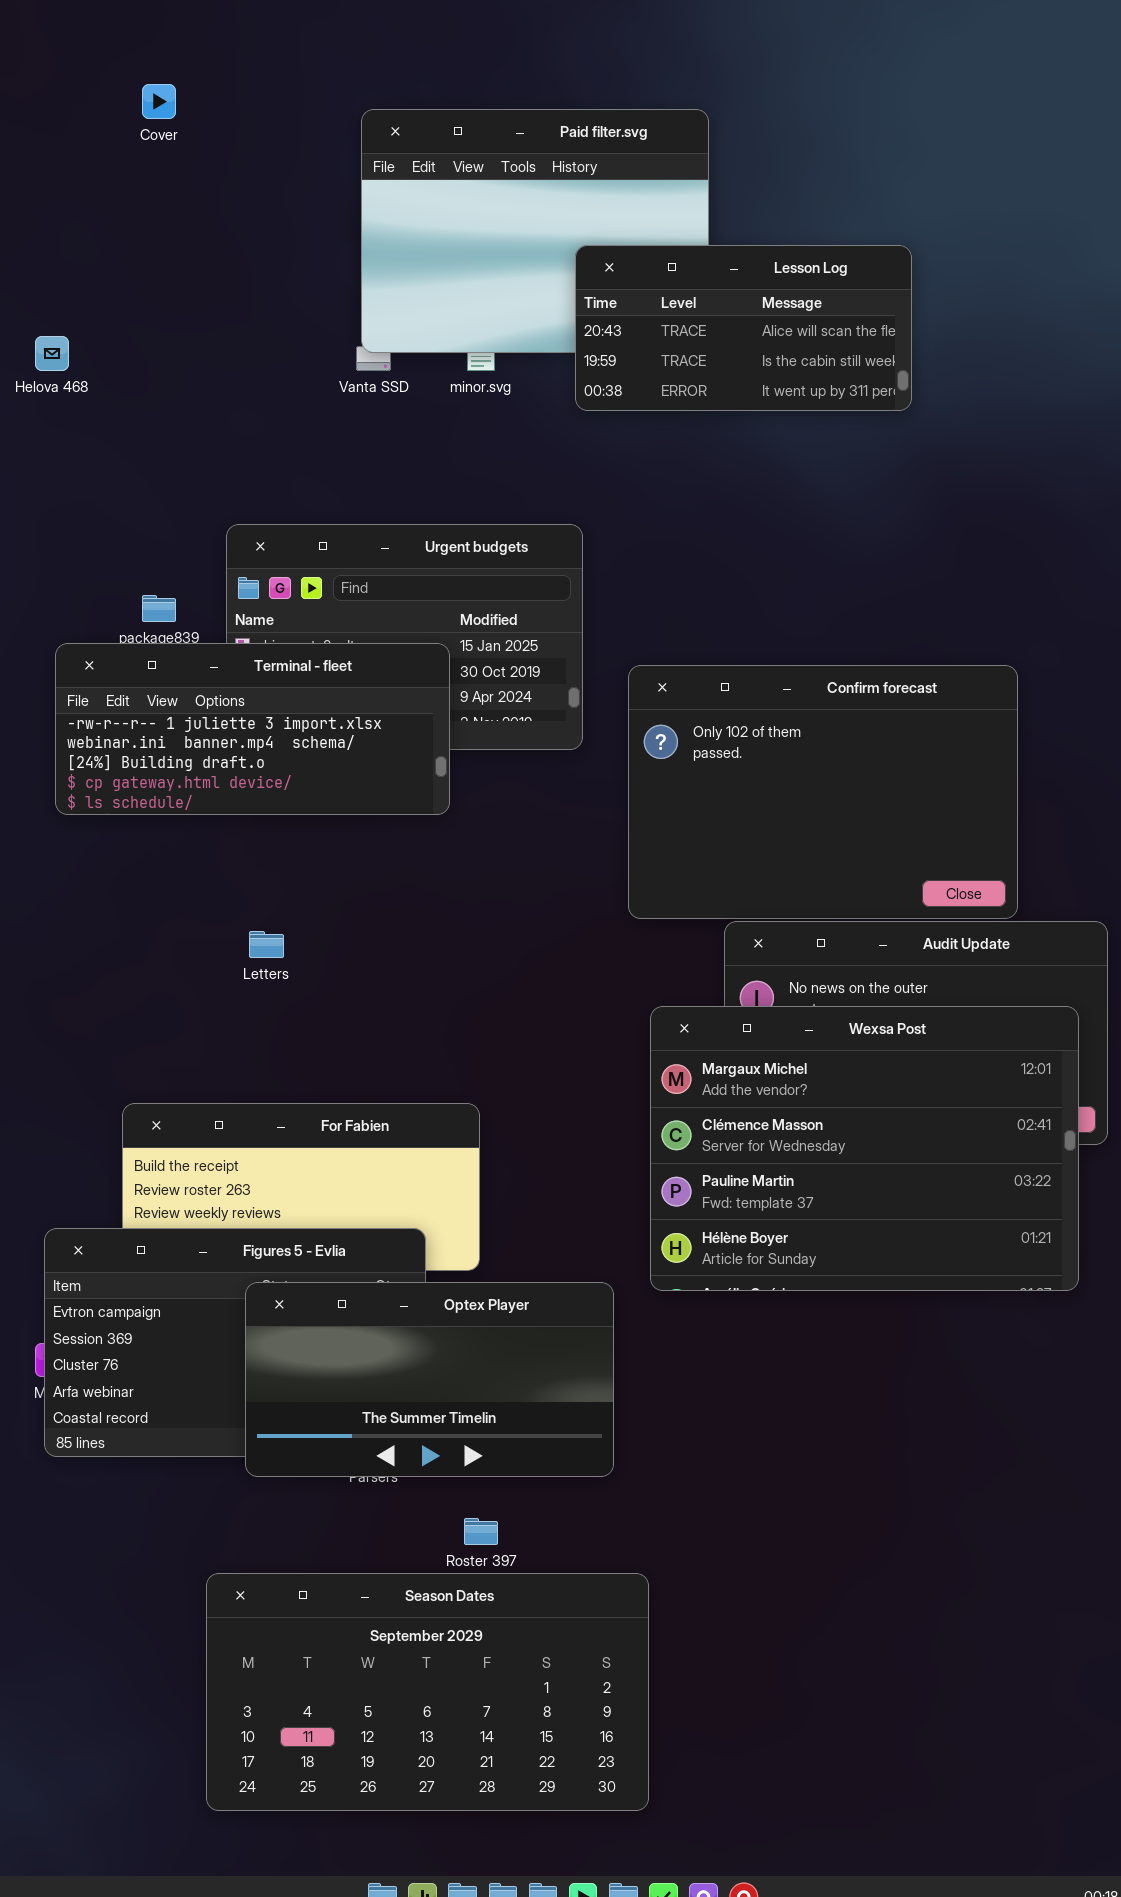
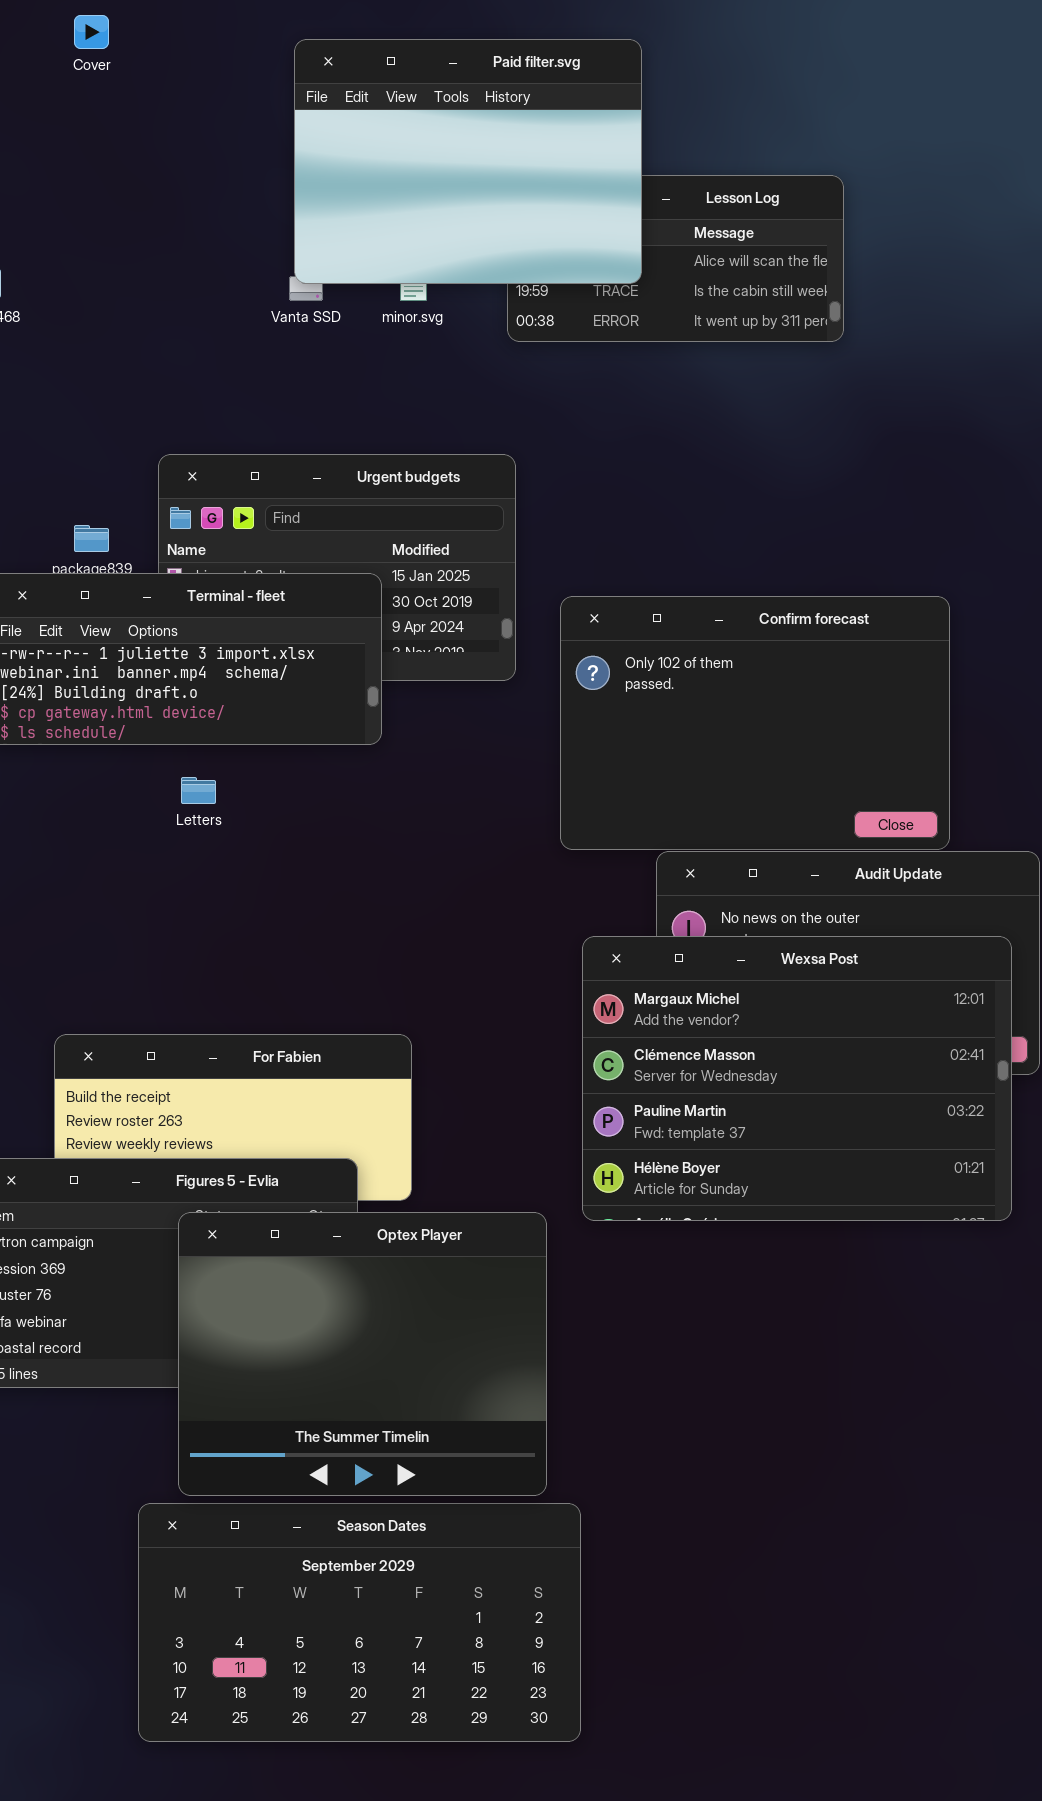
Paid filter.svg: [361,109,709,353] -> [294,39,642,284], raised
Letters: [249,931,284,958] -> [181,777,216,804], moved
Optex Player: [245,1282,614,1477] -> [178,1212,547,1496], resized

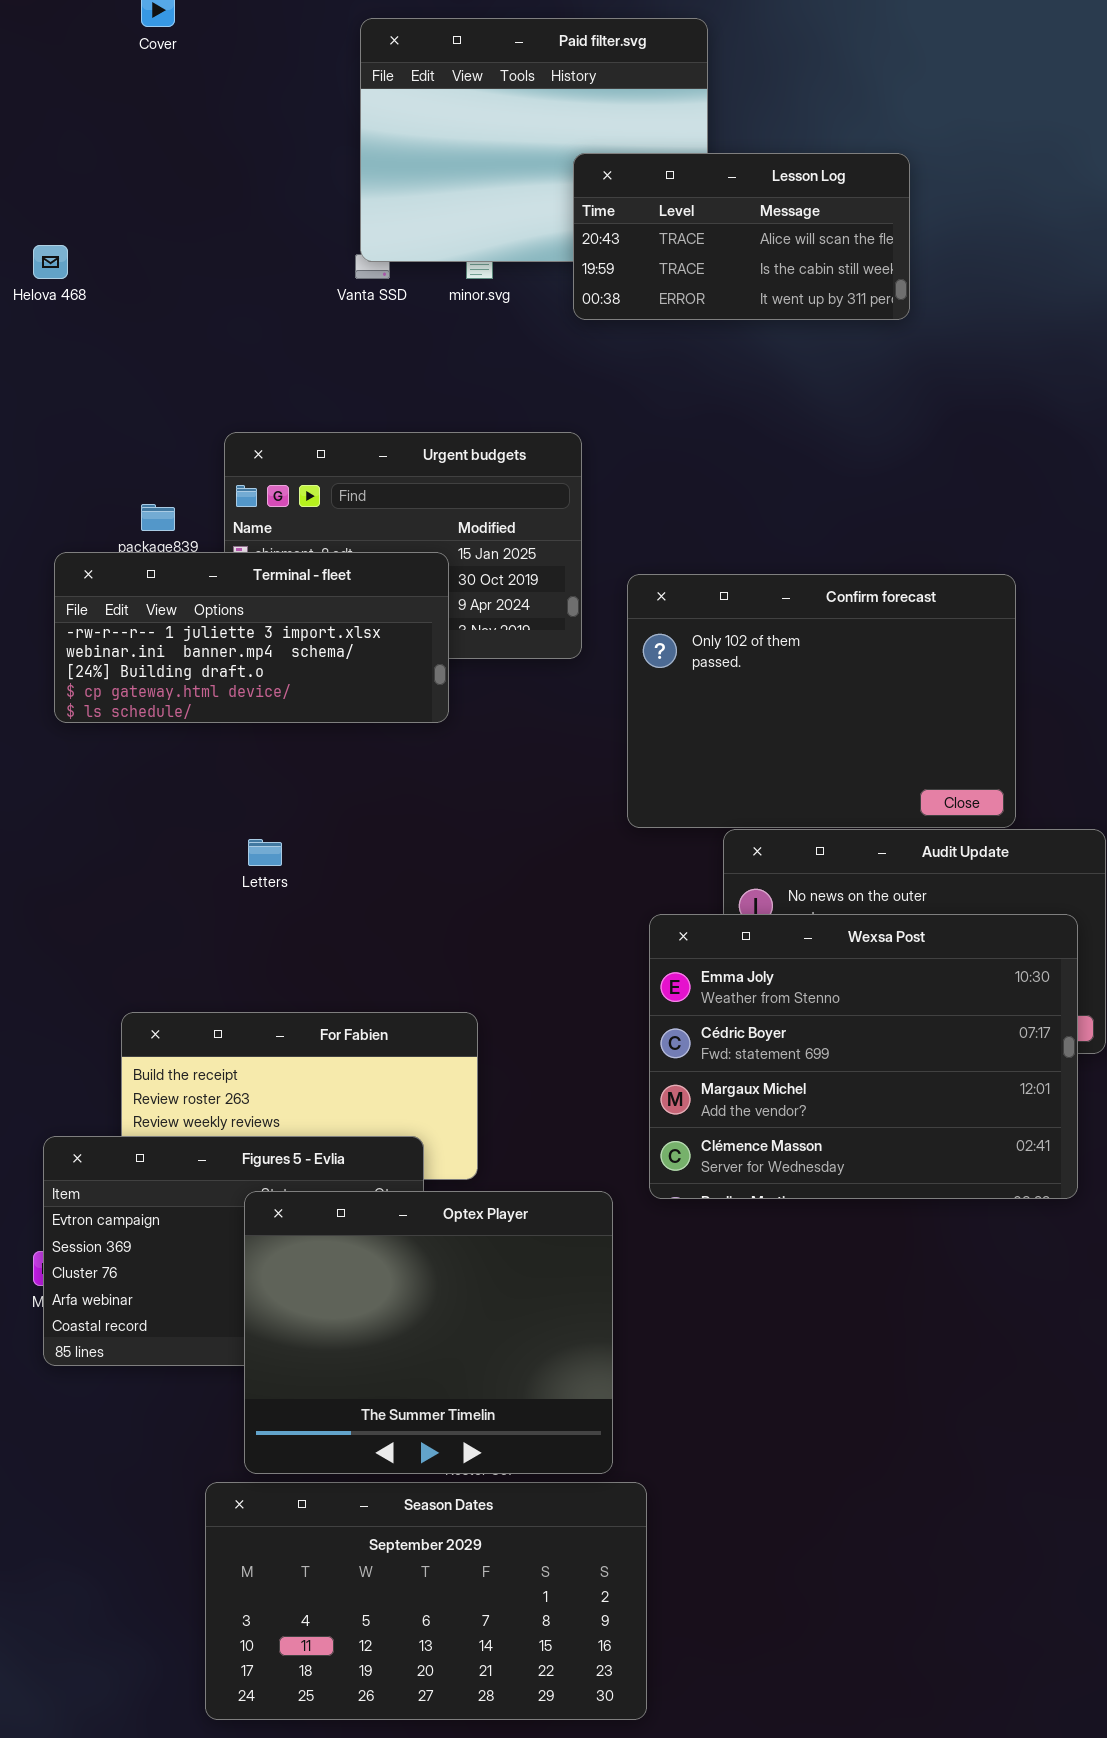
Lesson Log: [507,175,844,342] -> [573,153,910,320], raised
Letters: [181,777,216,804] -> [248,839,282,866], moved
Wexsa Post: [582,936,1012,1221] -> [649,914,1078,1199], scrolled up 2 rows

